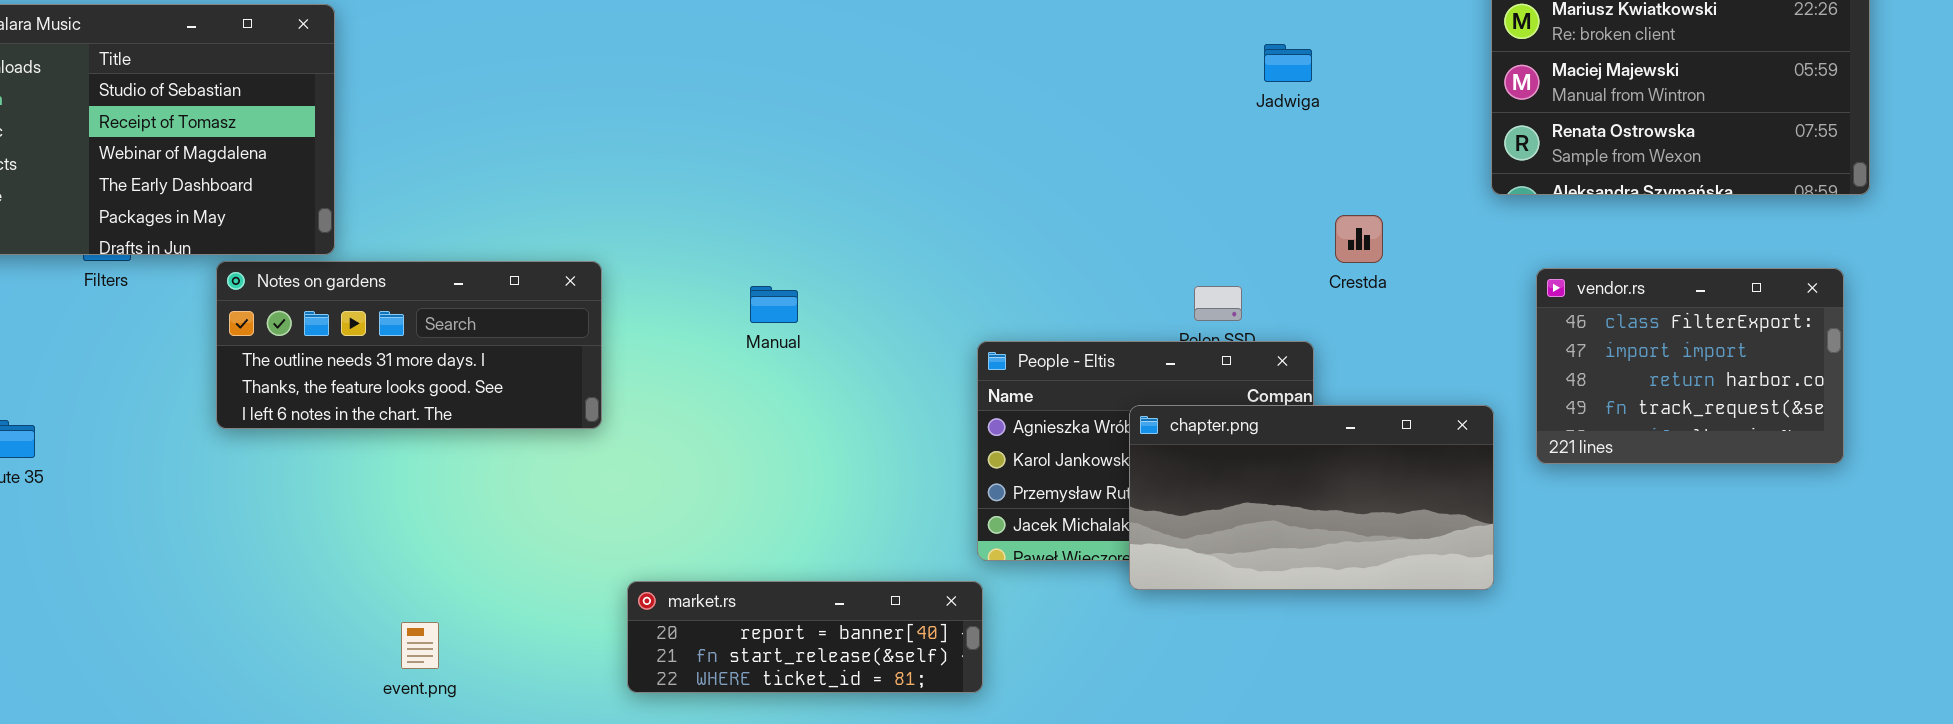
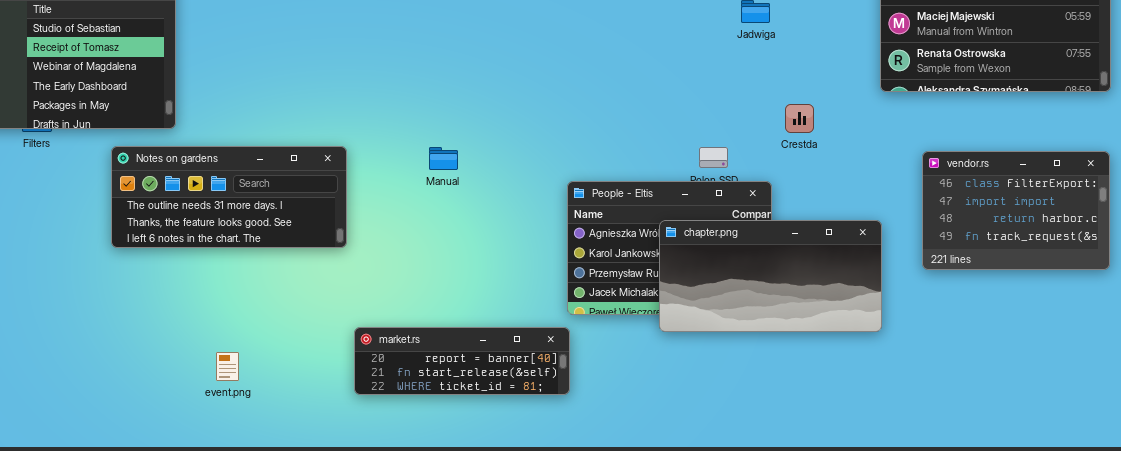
Notes on gardens: [216,261,602,429] -> [111,146,347,248], moved
vendor.rs: [1536,268,1844,464] -> [922,151,1110,270], moved

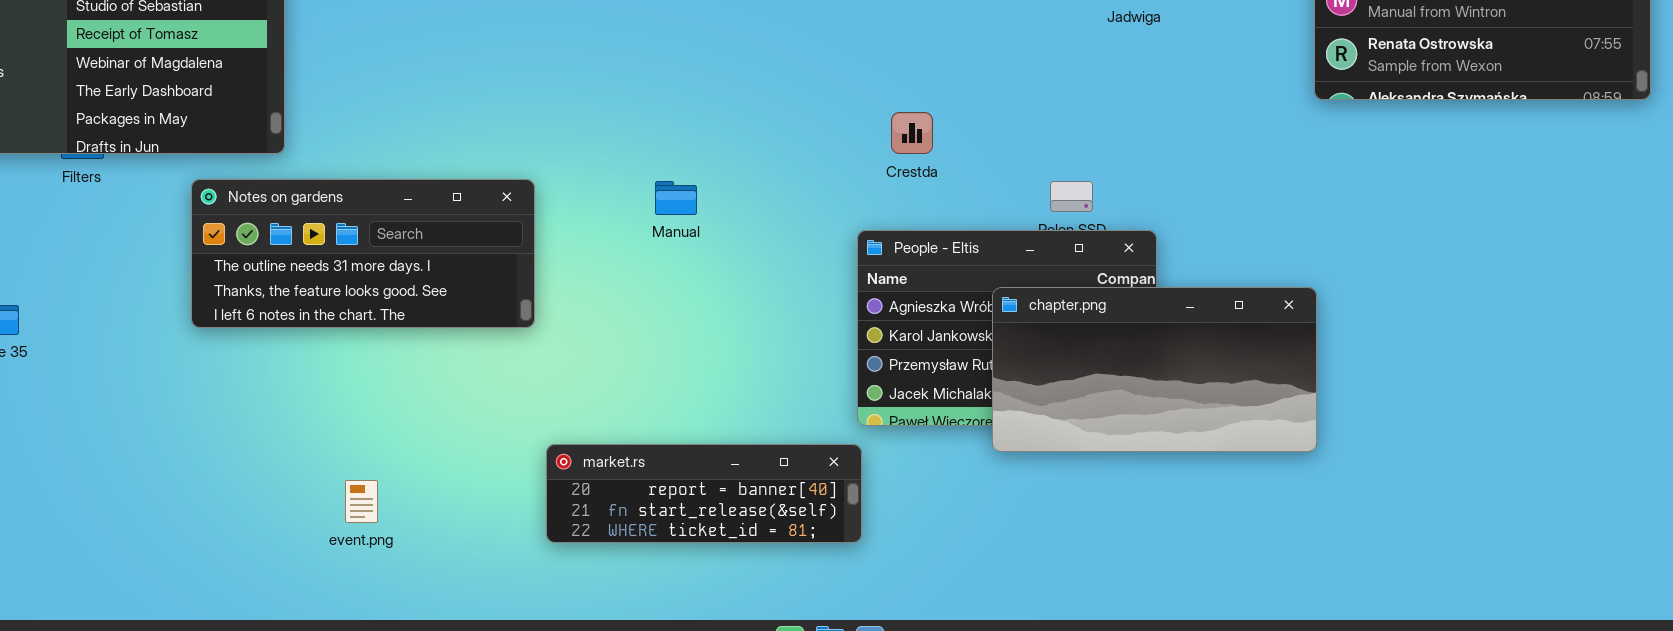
Crestda: [785,104,814,133] -> [891,112,933,154], moved
vendor.rs: [922,151,1110,270] -> none, closed

